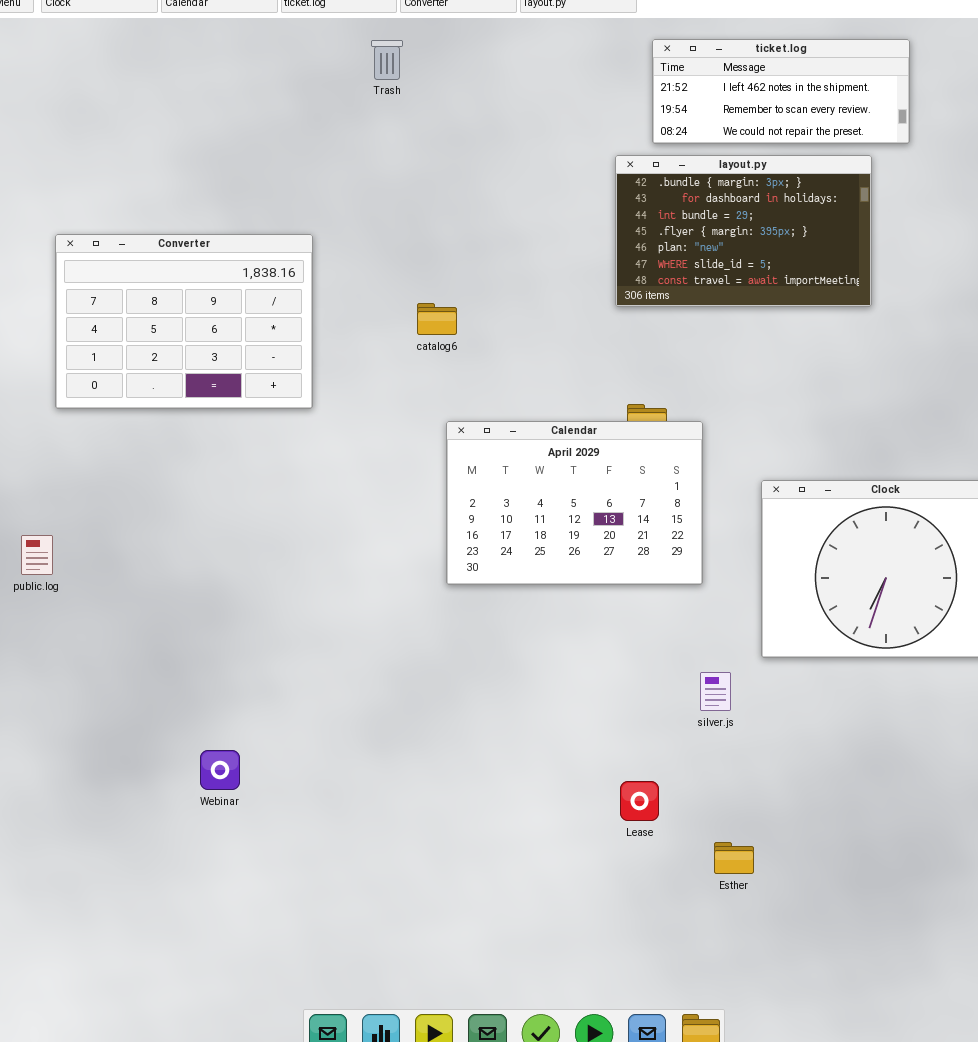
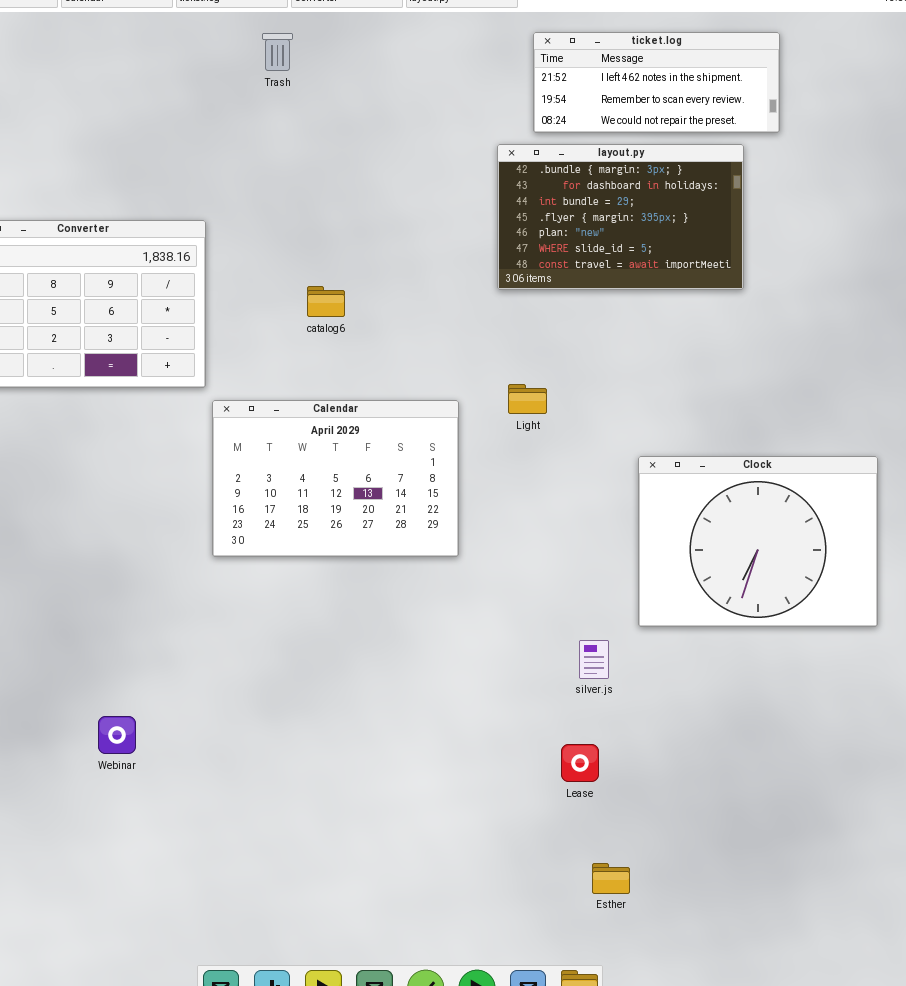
Calendar: [446,421,703,585] -> [212,400,459,557], moved
Lease: [620,781,659,821] -> [561,744,599,782], moved
Esther: [714,842,754,874] -> [592,863,630,894], moved

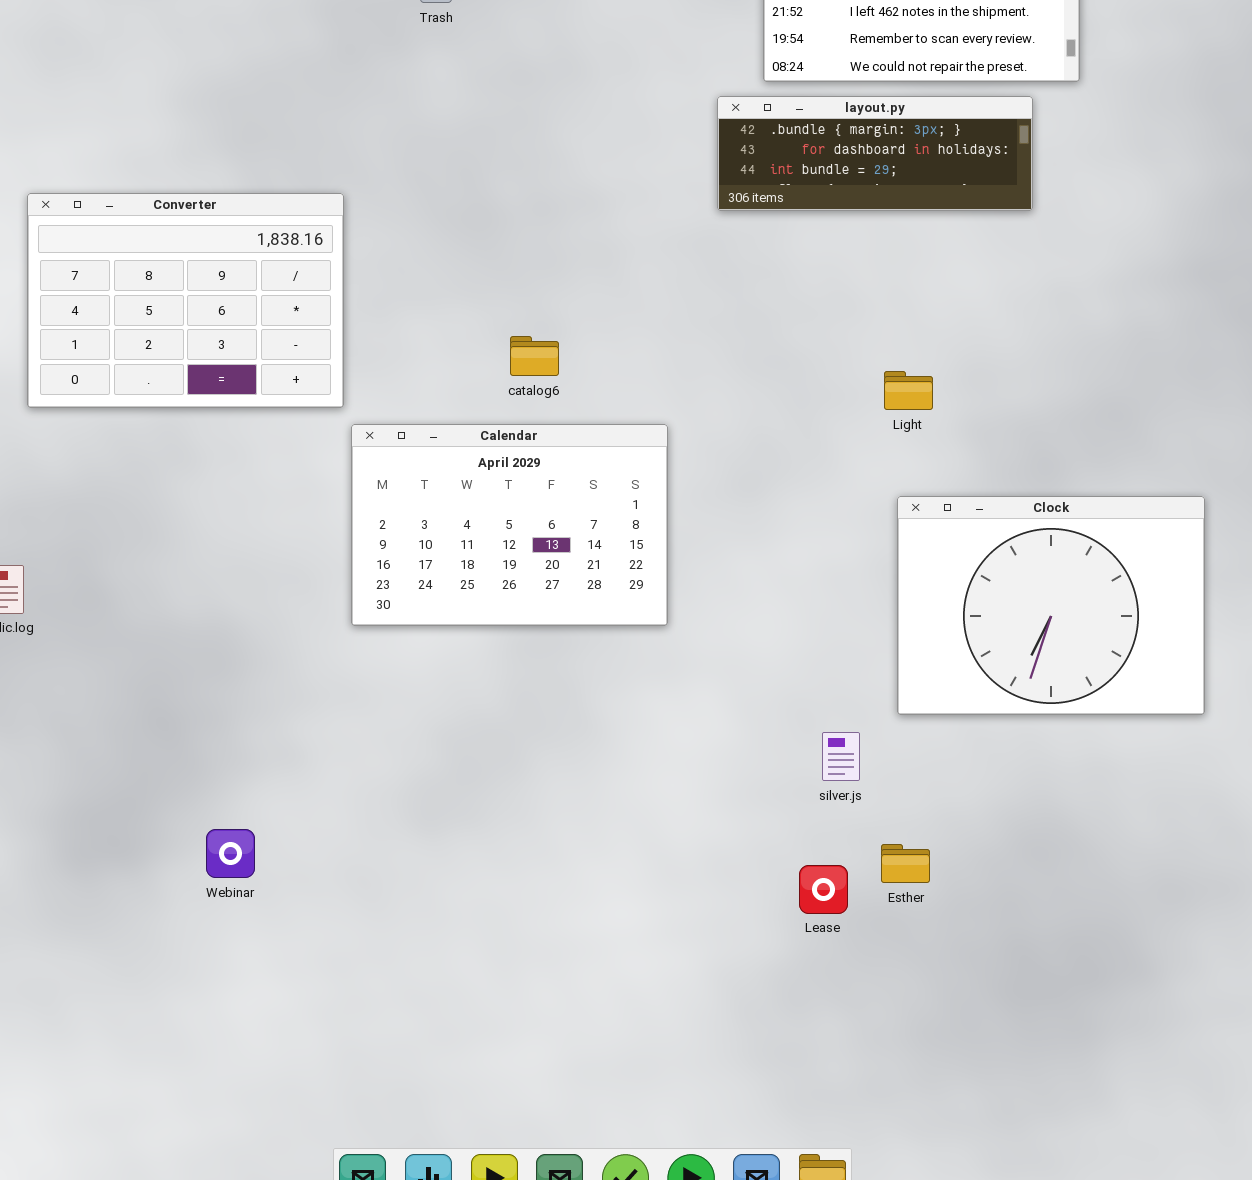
layout.py: [497,144,744,290] -> [717,96,1033,211], resized
catalog6: [307,286,345,317] -> [510,336,559,376], moved
Light: [508,384,547,414] -> [884,371,933,410], moved
Esther: [592,863,630,894] -> [881,844,930,883], moved

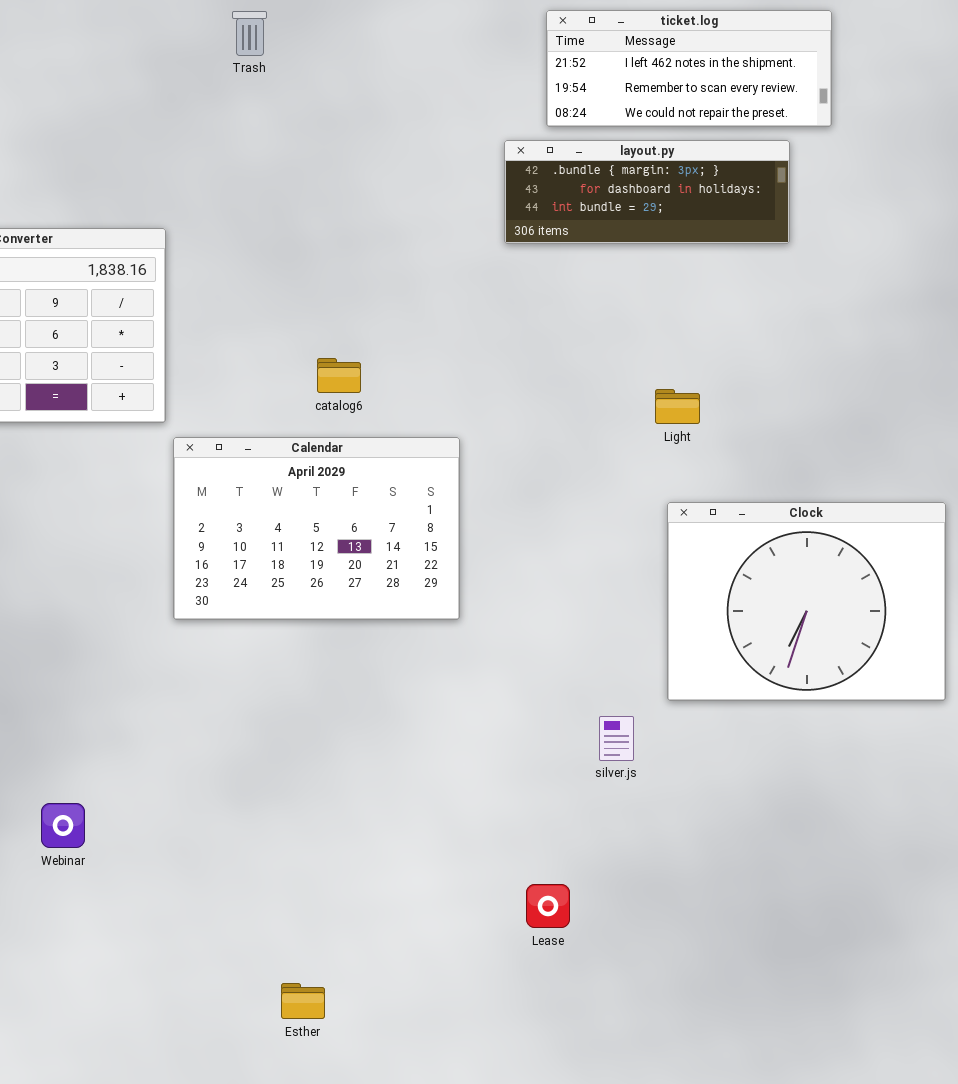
Esther: [881,844,930,883] -> [281,983,325,1019], moved
Lease: [799,865,848,914] -> [526,884,570,928], moved

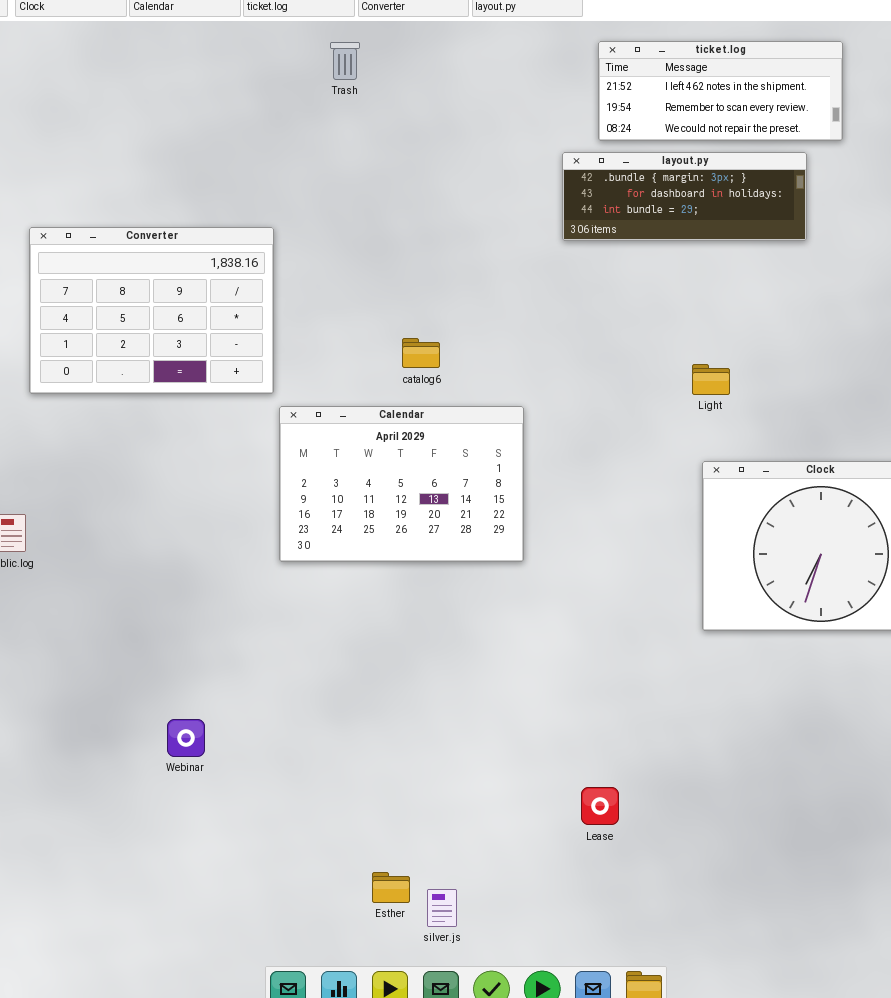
silver.js: [599,716,634,761] -> [427,889,457,927], moved

